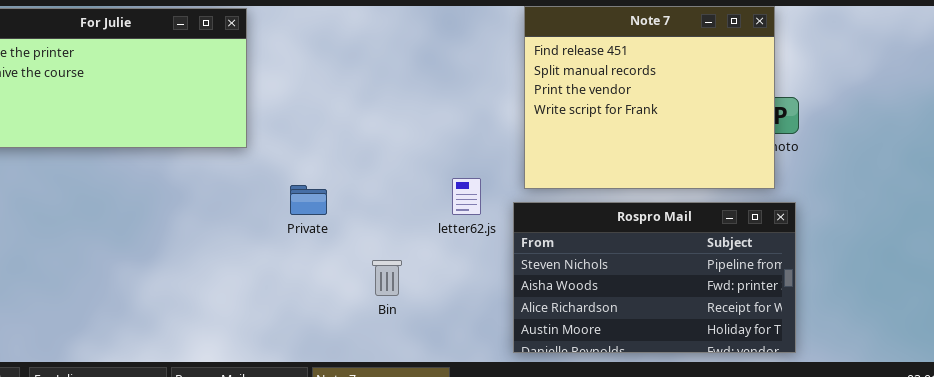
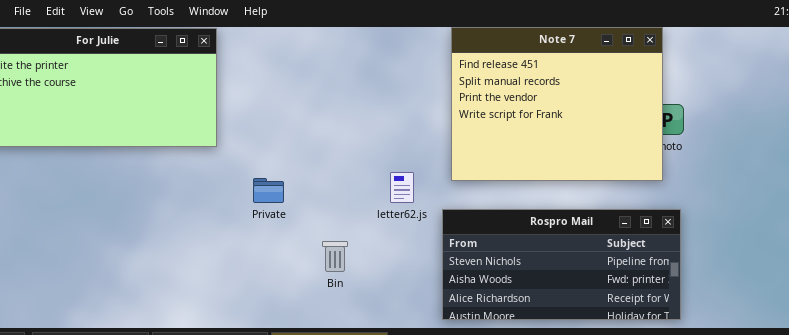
Rospro Mail: [513,202,796,353] -> [442,209,681,320], resized

